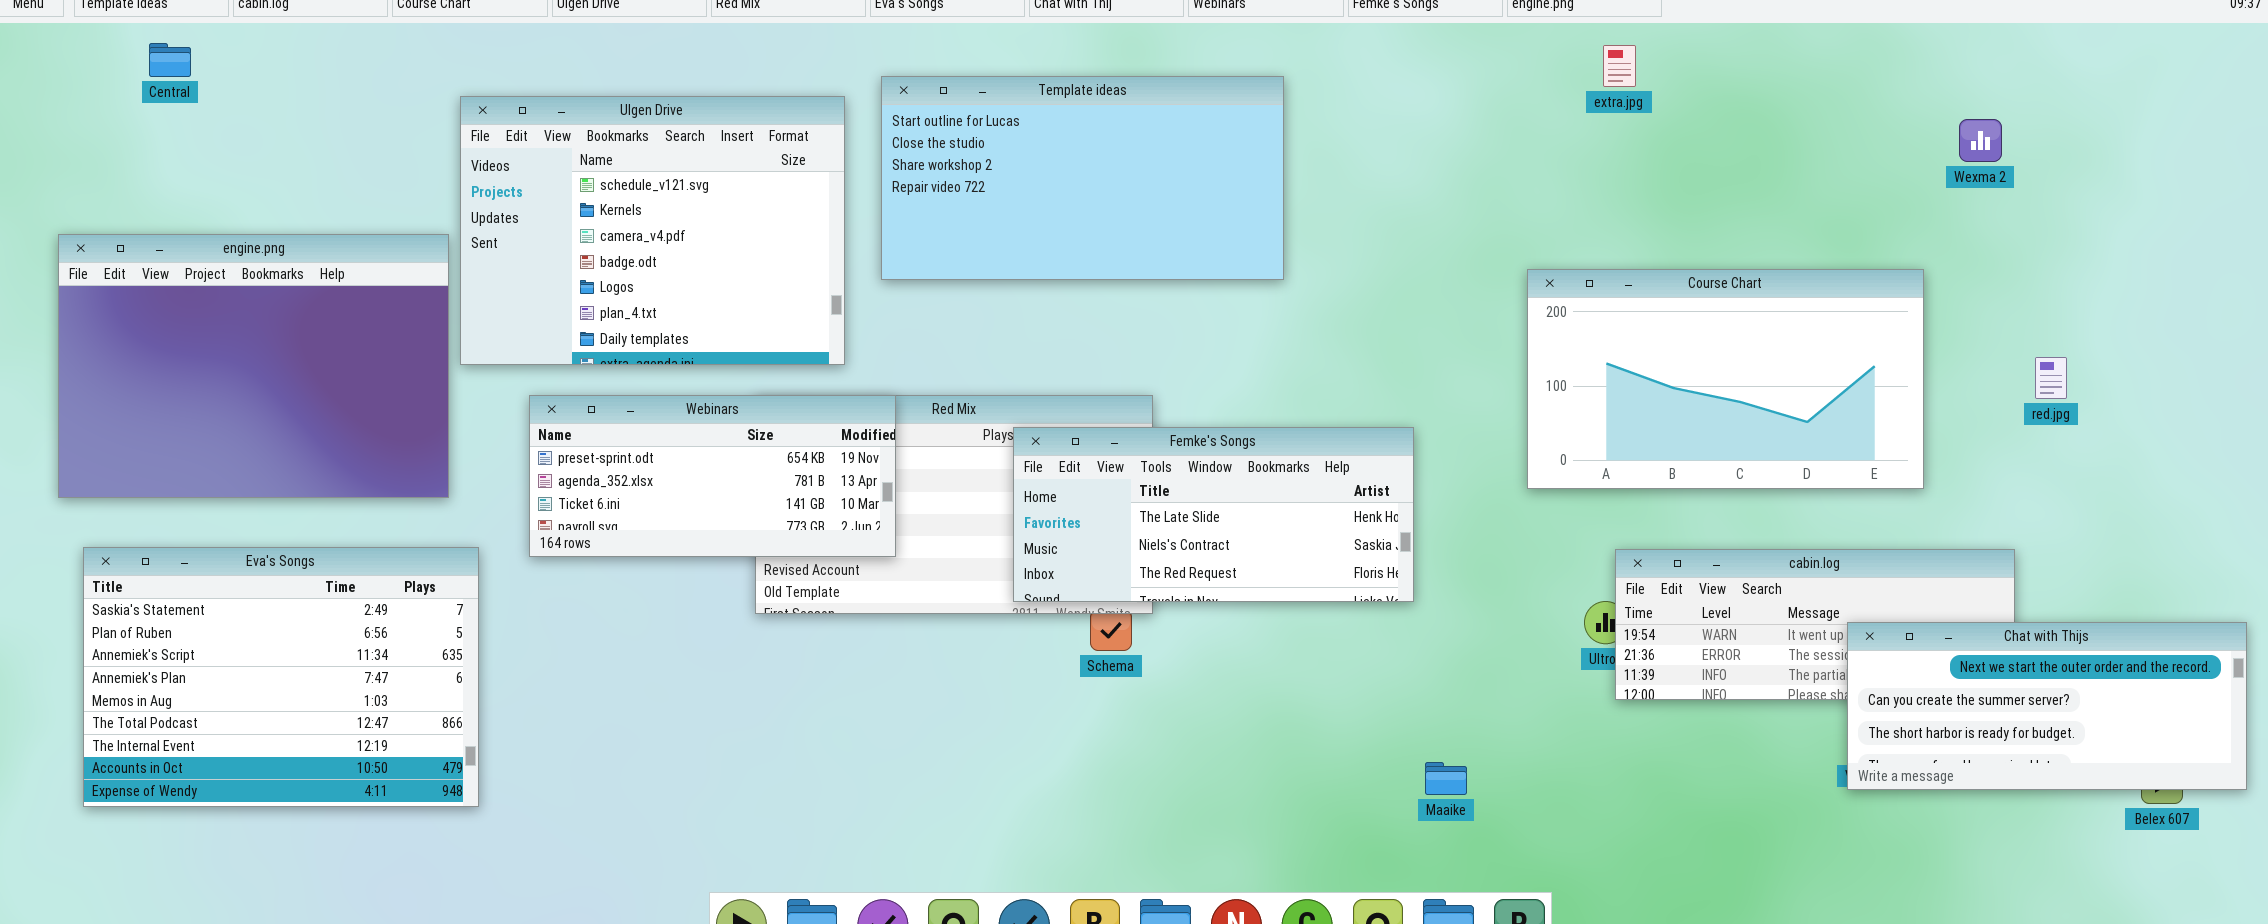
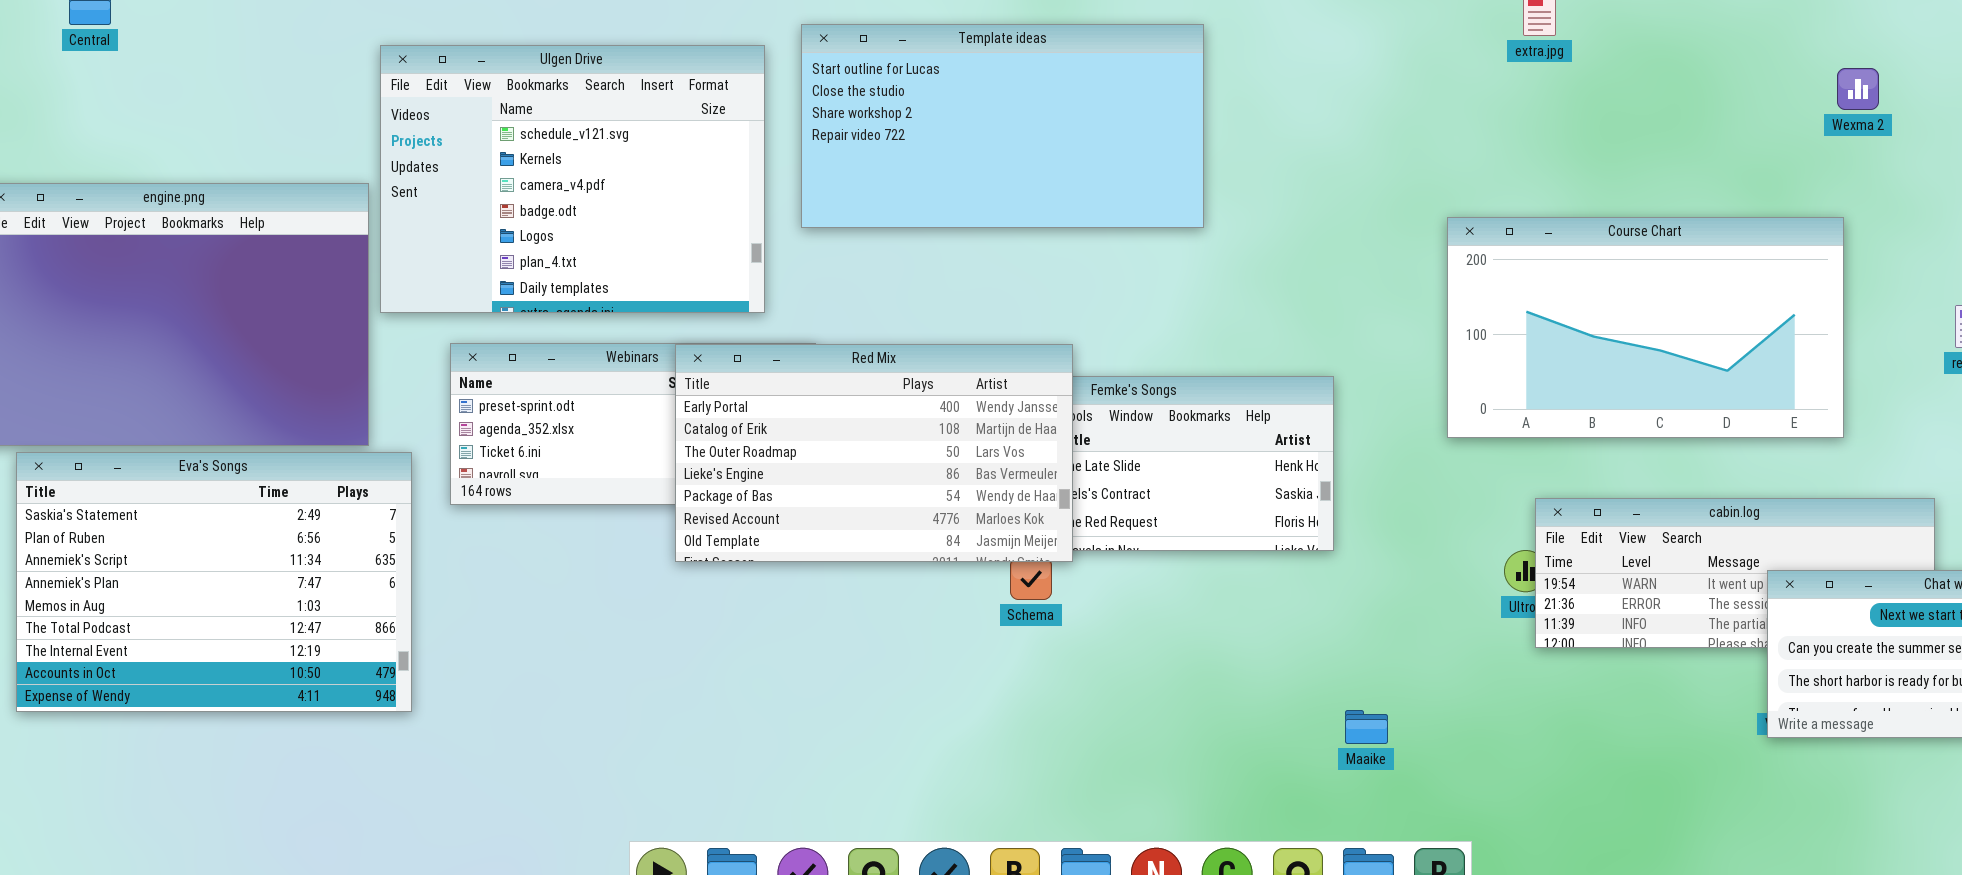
Wexma 2: [1959,119,2002,162] -> [1837,68,1879,110], moved
Red Mix: [755,395,1153,614] -> [675,344,1073,562], raised
Eva's Songs: [83,547,479,807] -> [16,452,412,712], moved

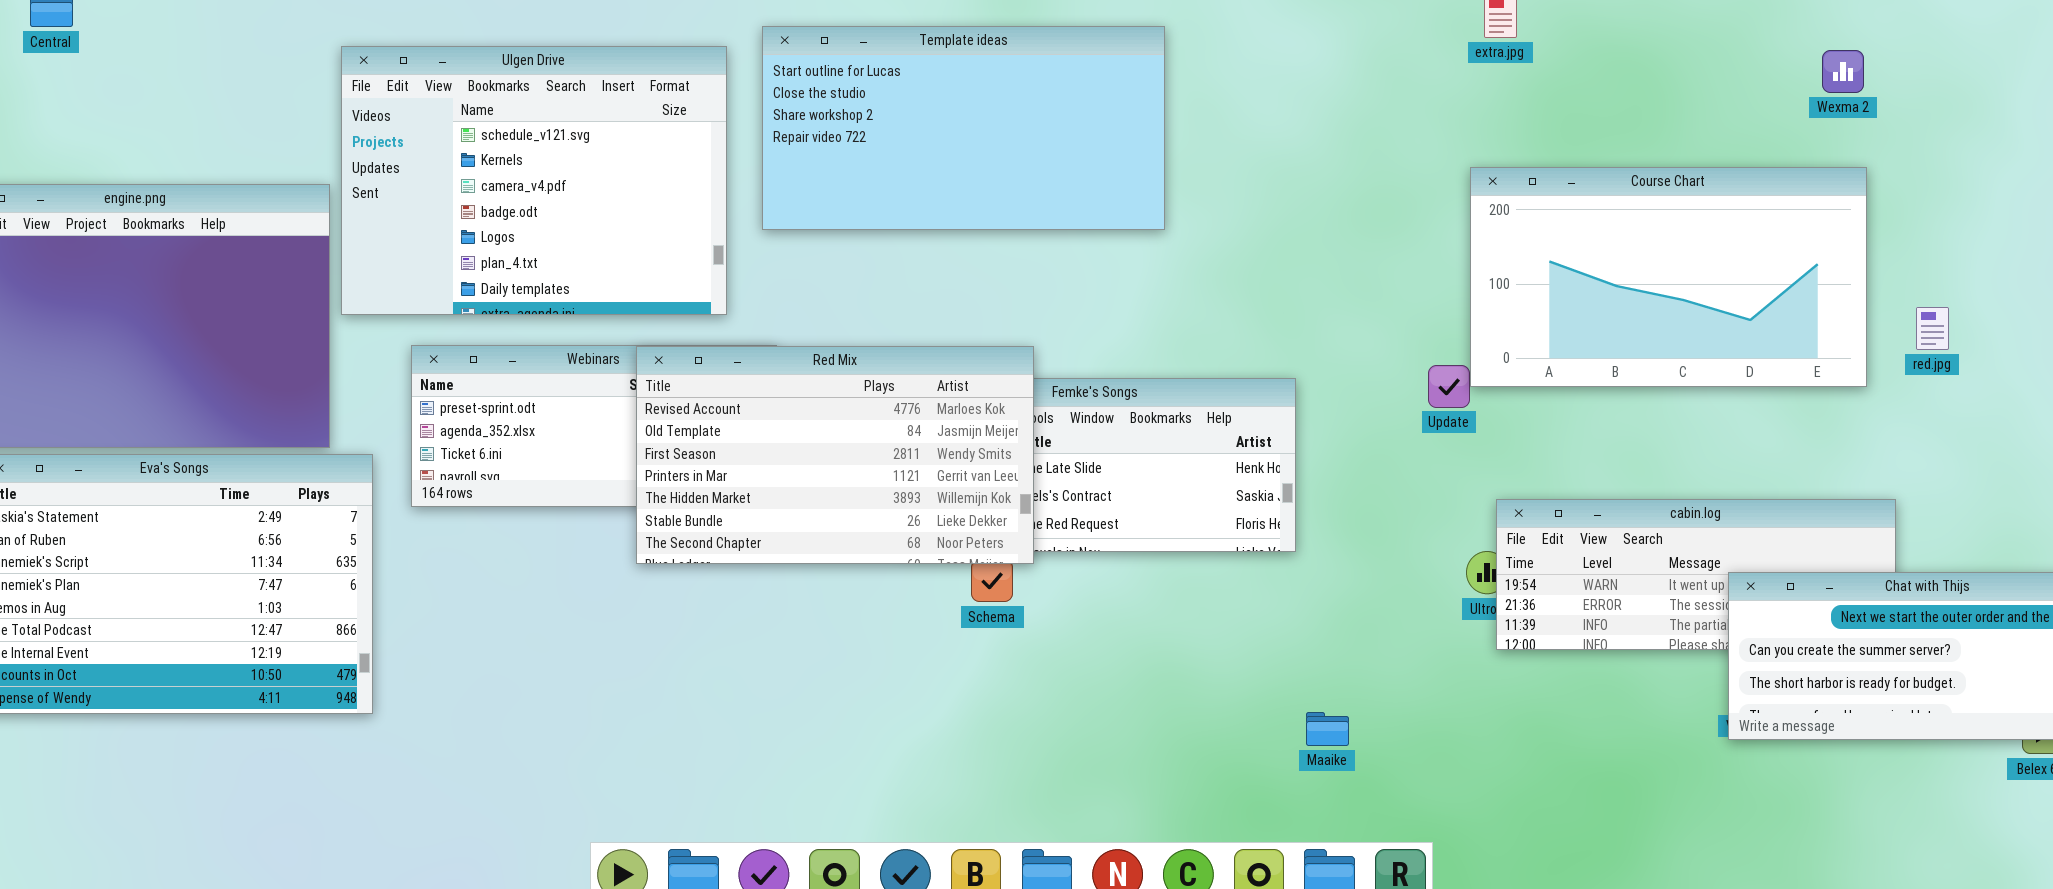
Wexma 2: [1837,68,1879,110] -> [1822,50,1864,93], moved
Course Chart: [1447,217,1844,438] -> [1470,167,1867,387], moved
Red Mix: [675,344,1073,562] -> [636,346,1034,564], scrolled down 5 rows

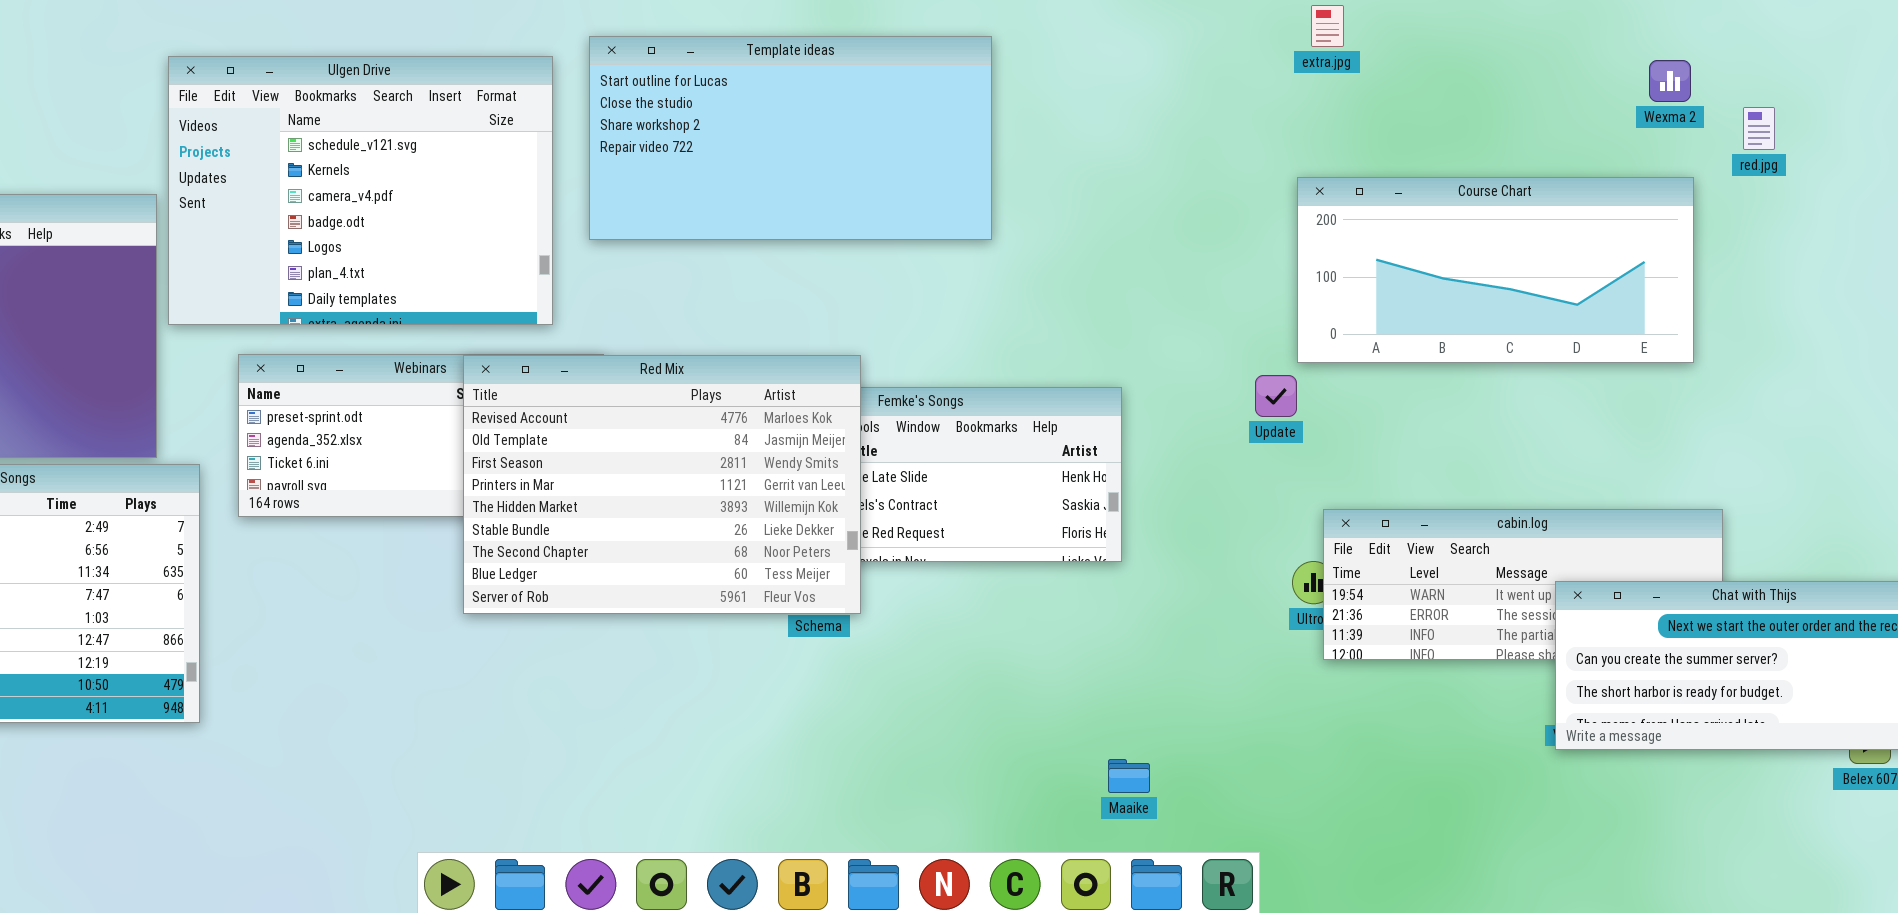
Course Chart: [1470,167,1867,387] -> [1297,177,1694,363], resized
red.jpg: [1916,307,1949,350] -> [1743,107,1775,150], moved
Red Mix: [636,346,1034,564] -> [463,355,861,614], resized
Maaike: [1306,712,1349,746] -> [1108,759,1150,793], moved

